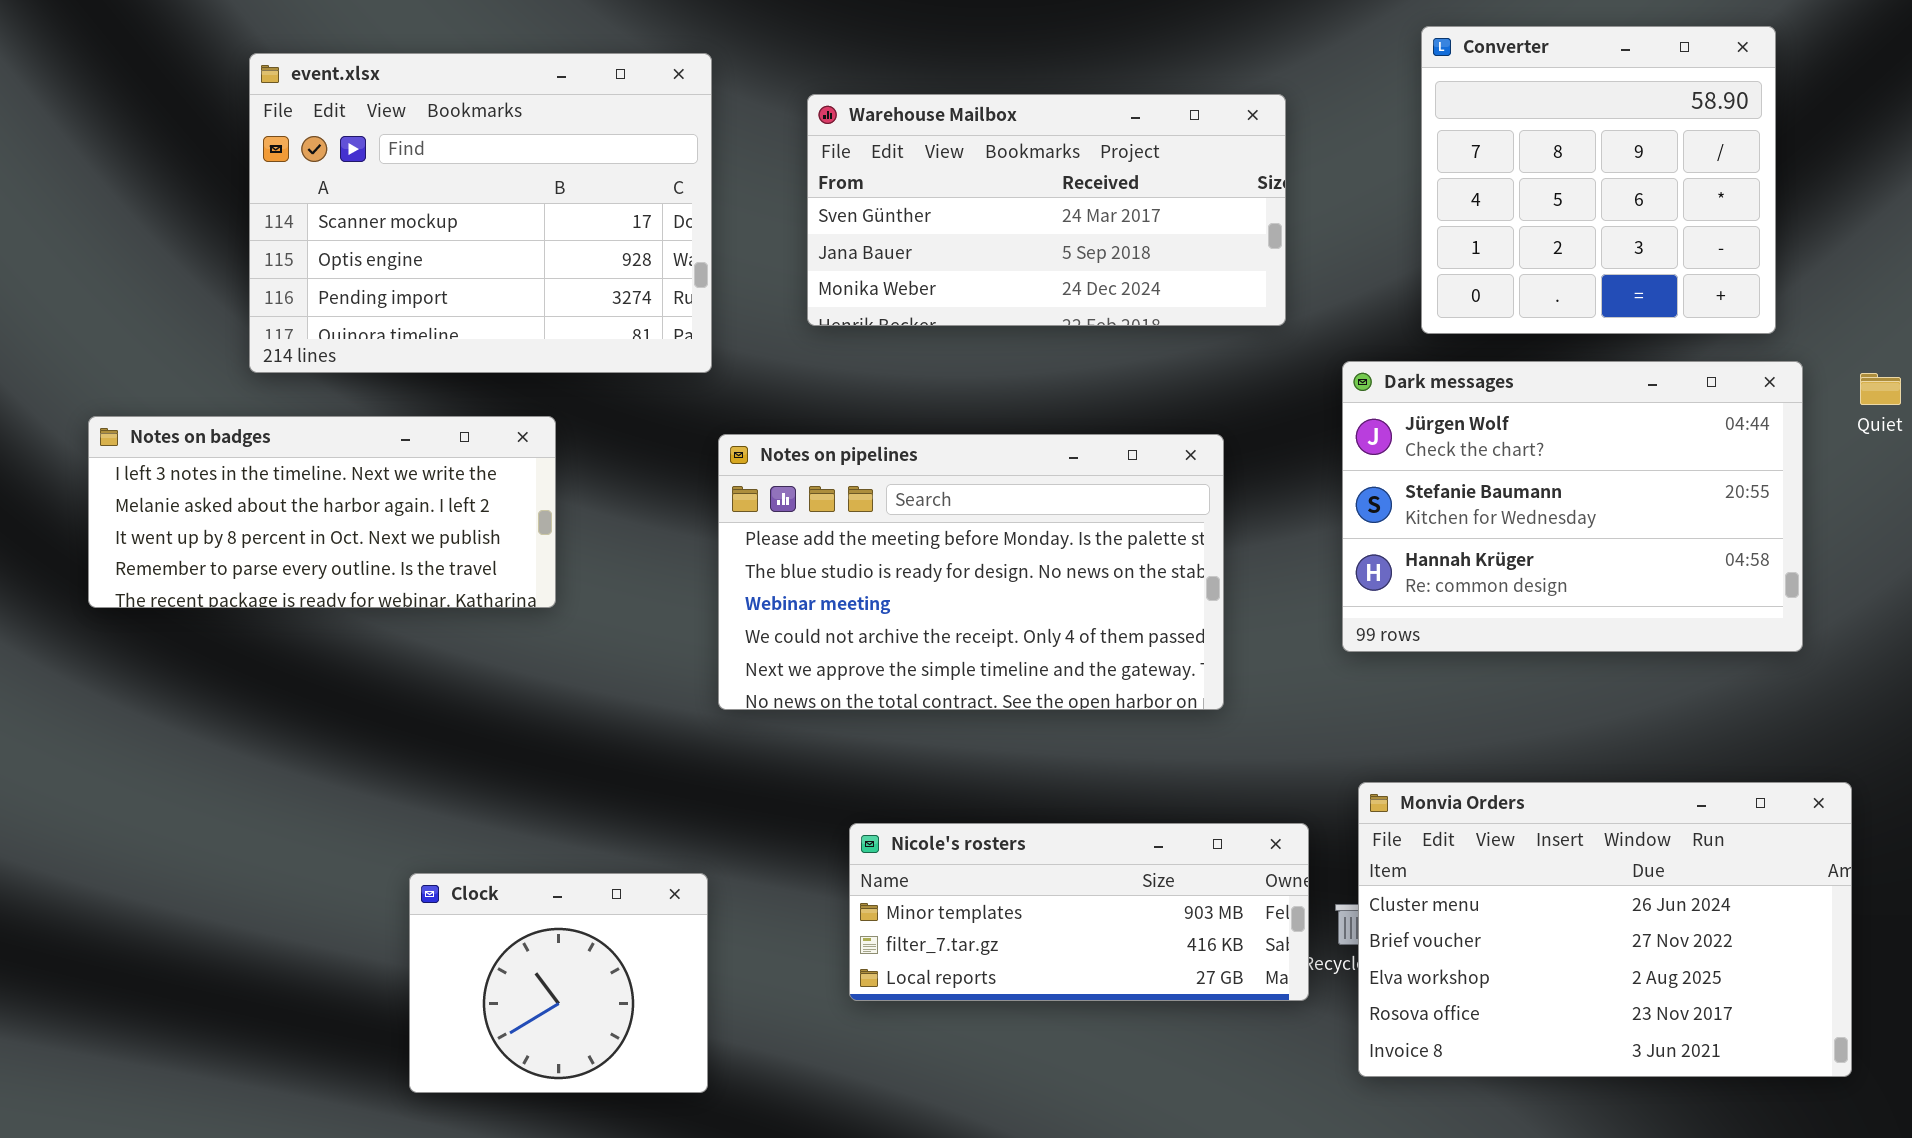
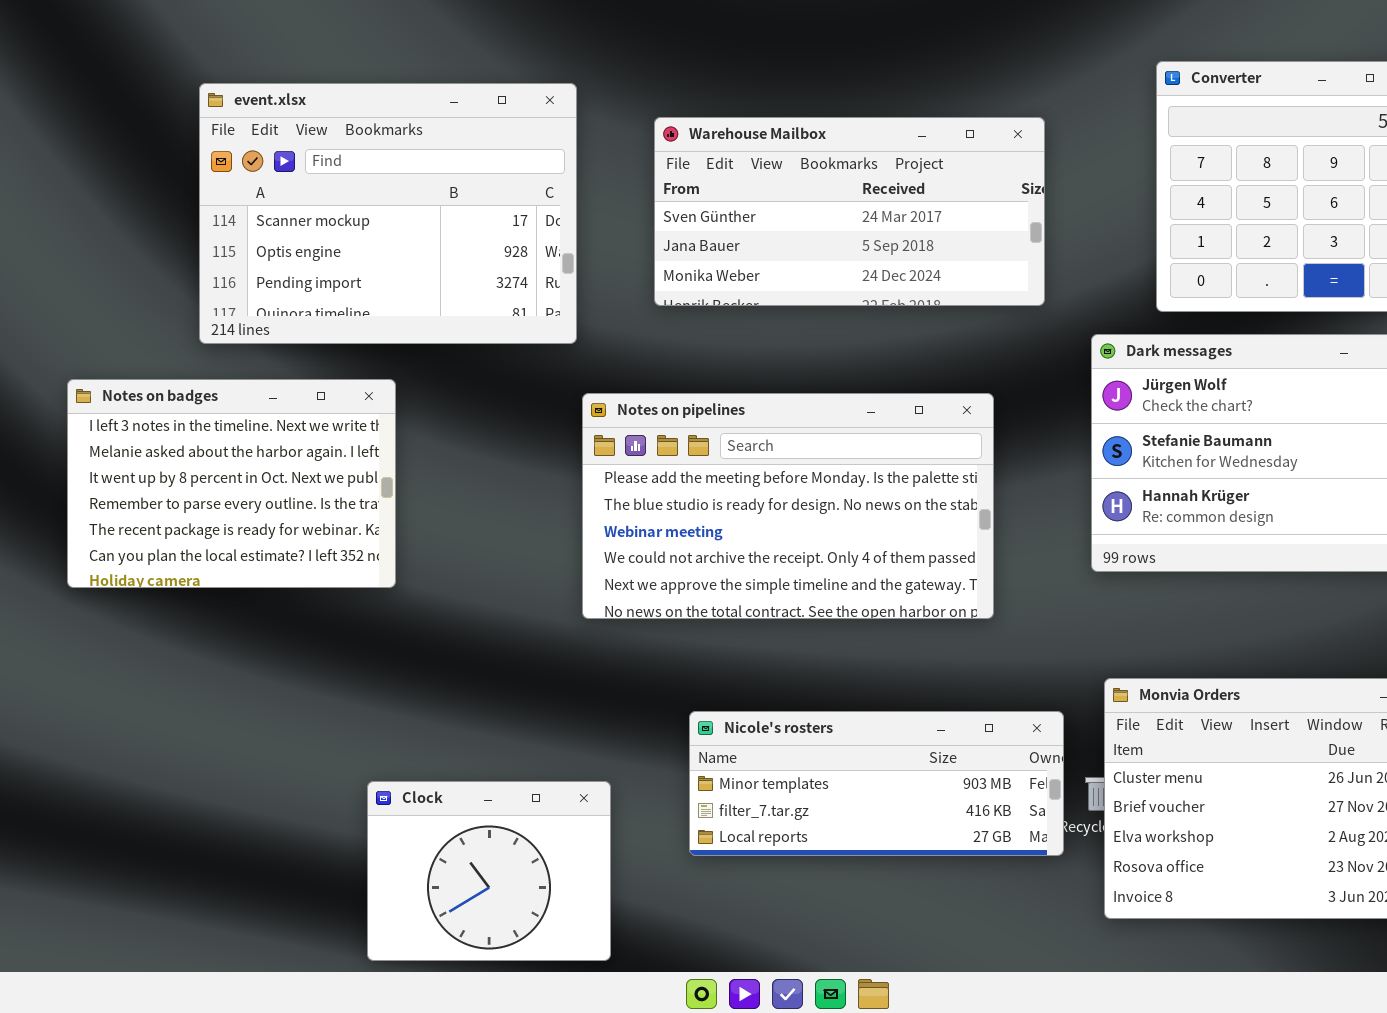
Notes on badges: [88,416,556,608] -> [67,379,396,588], resized
Clock: [409,873,708,1093] -> [367,781,611,961], moved

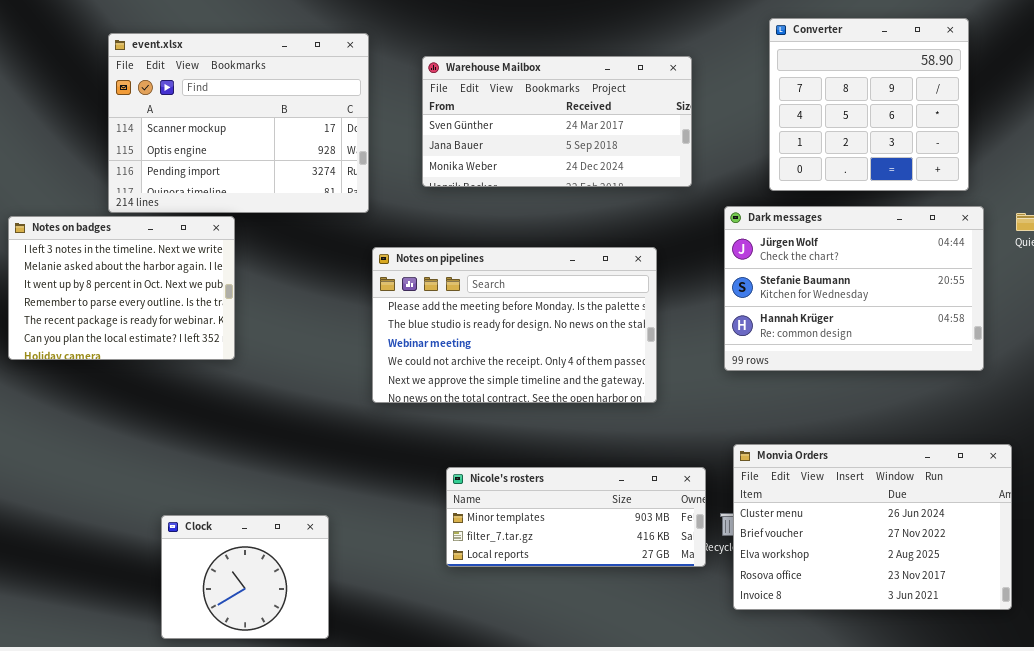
Notes on badges: [67,379,396,588] -> [8,216,235,360], moved
Clock: [367,781,611,961] -> [161,515,329,639], moved

